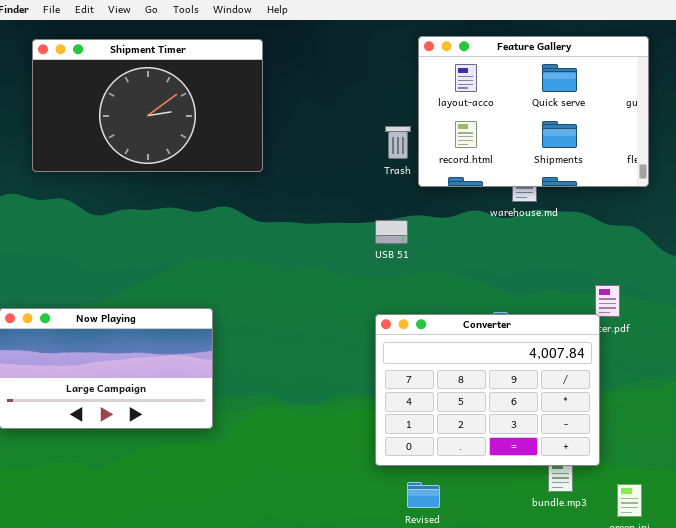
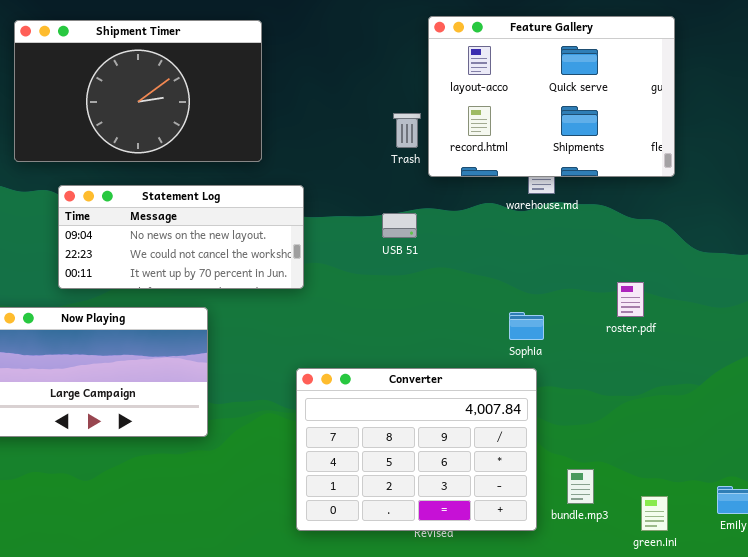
Statement Log: none -> [58,185,304,289], opened
Converter: [375,314,600,466] -> [296,368,537,531], moved

